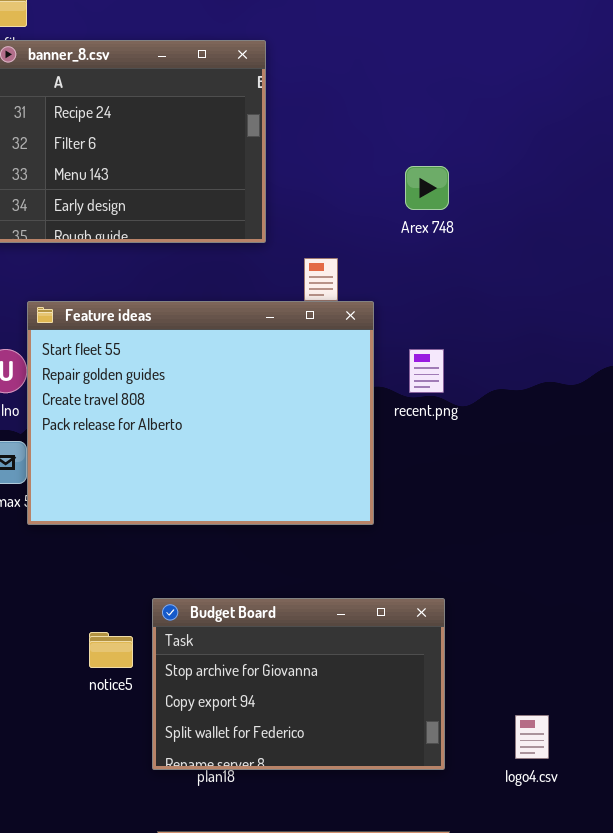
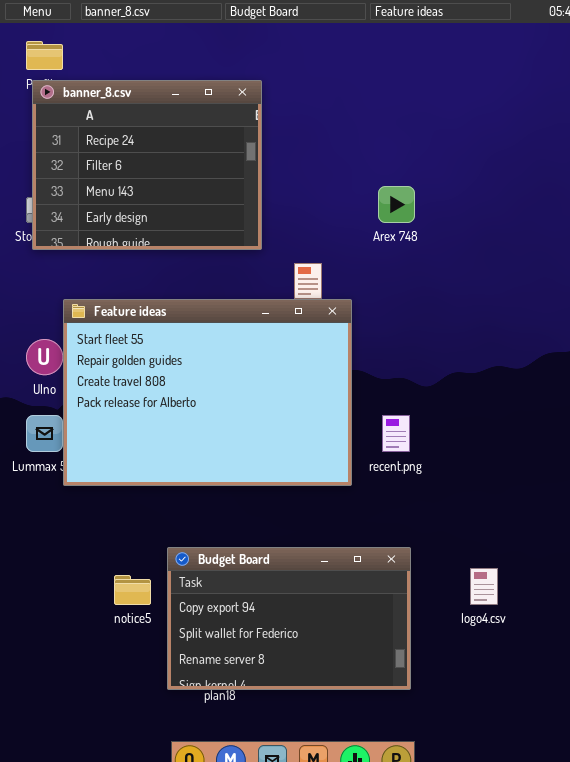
recent.png: [409,349,444,393] -> [382,415,410,452], moved
Budget Board: [152,598,445,770] -> [167,547,411,690], scrolled down 1 row
logo4.csv: [515,715,549,759] -> [470,568,498,605], moved

